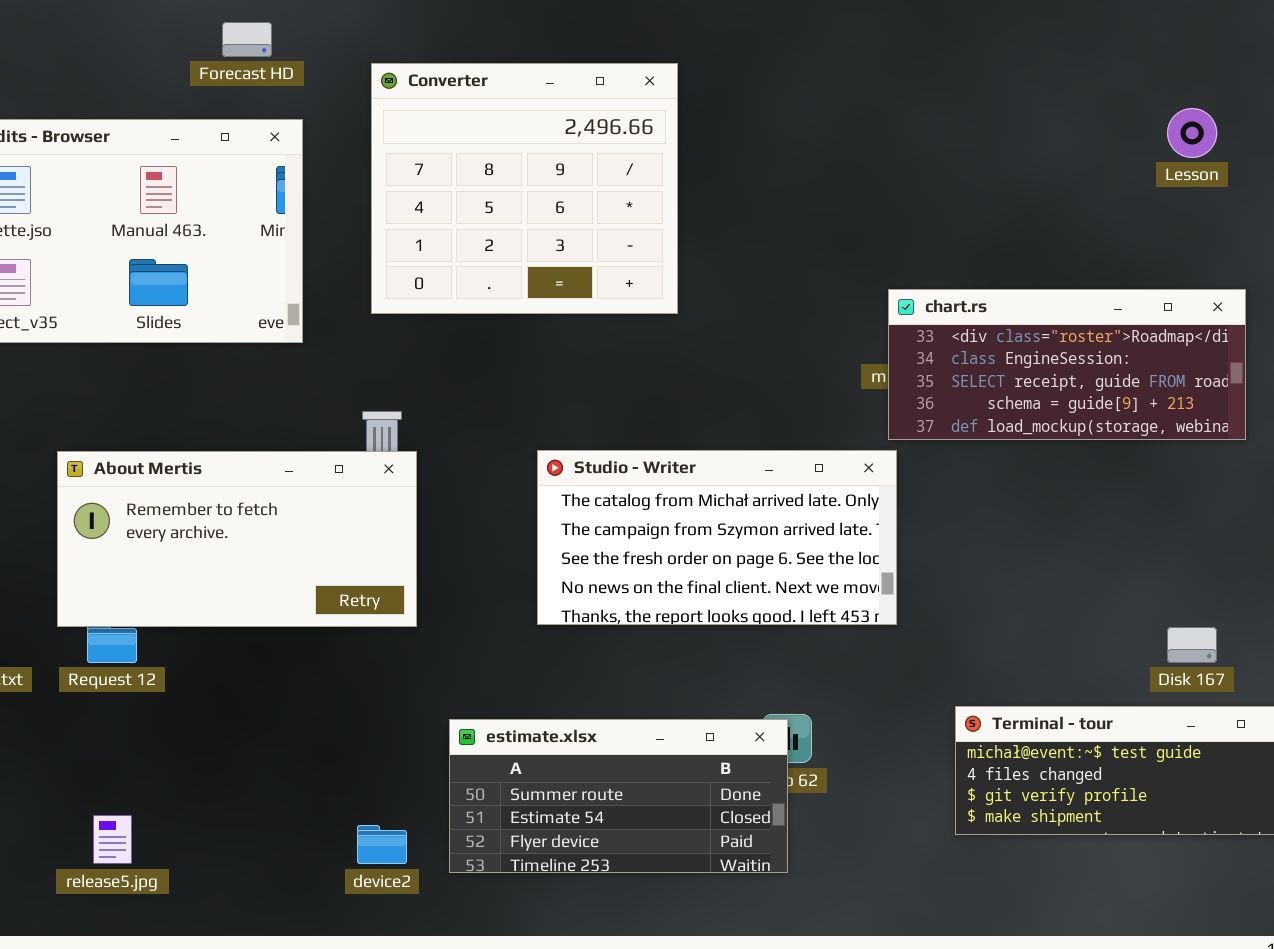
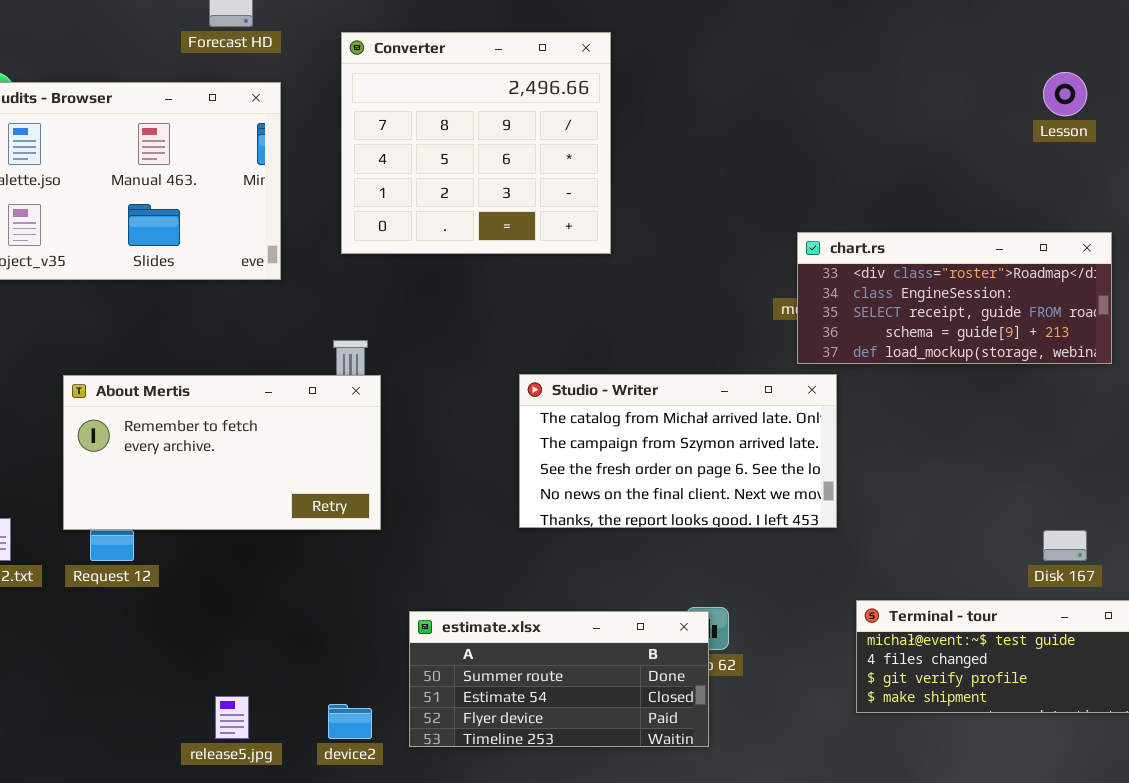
Studio - Writer: [537,450,897,625] -> [519,374,837,528], moved
release5.jpg: [93,815,132,864] -> [215,696,249,739], moved

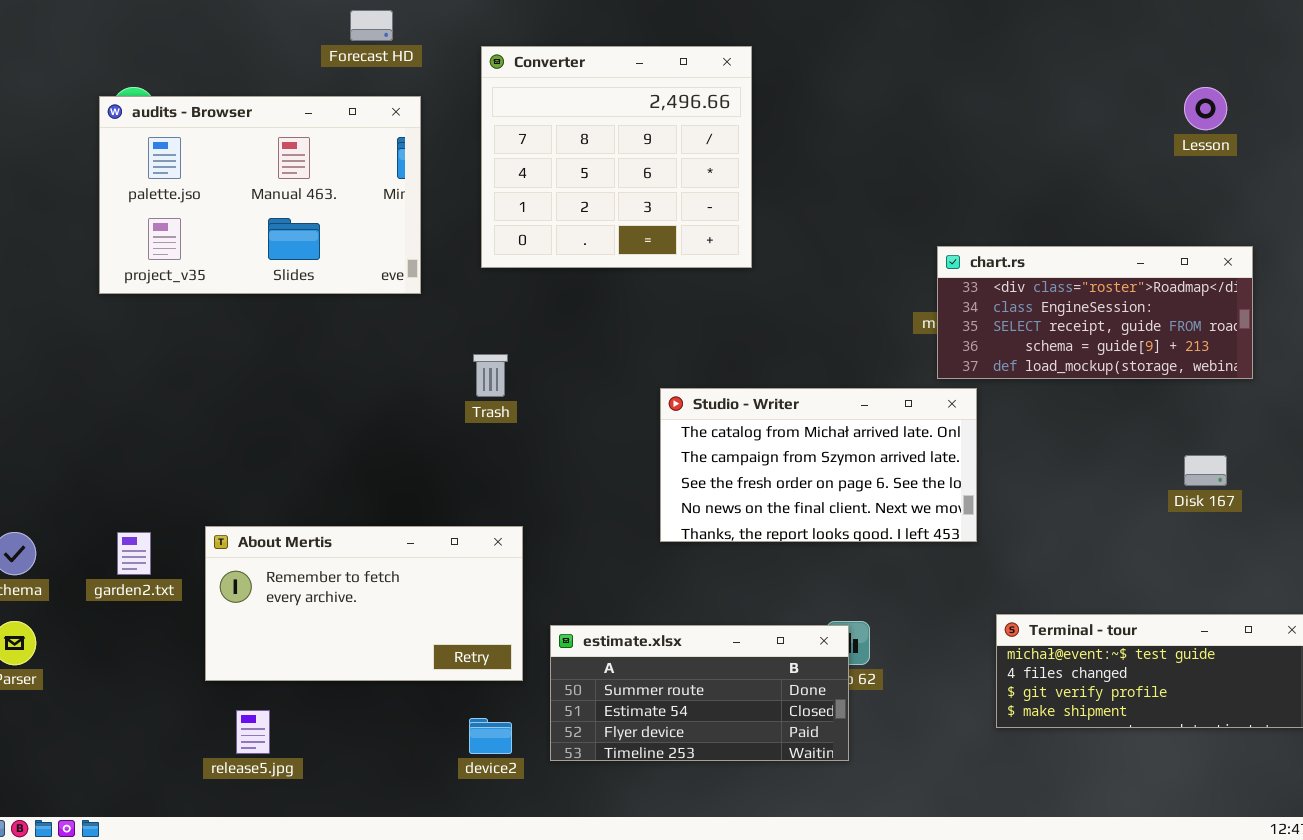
About Mertis: [63,375,381,530] -> [205,526,523,681], moved
Disk 167: [1043,530,1087,561] -> [1184,455,1227,486], moved
release5.jpg: [215,696,249,739] -> [236,710,270,754], moved

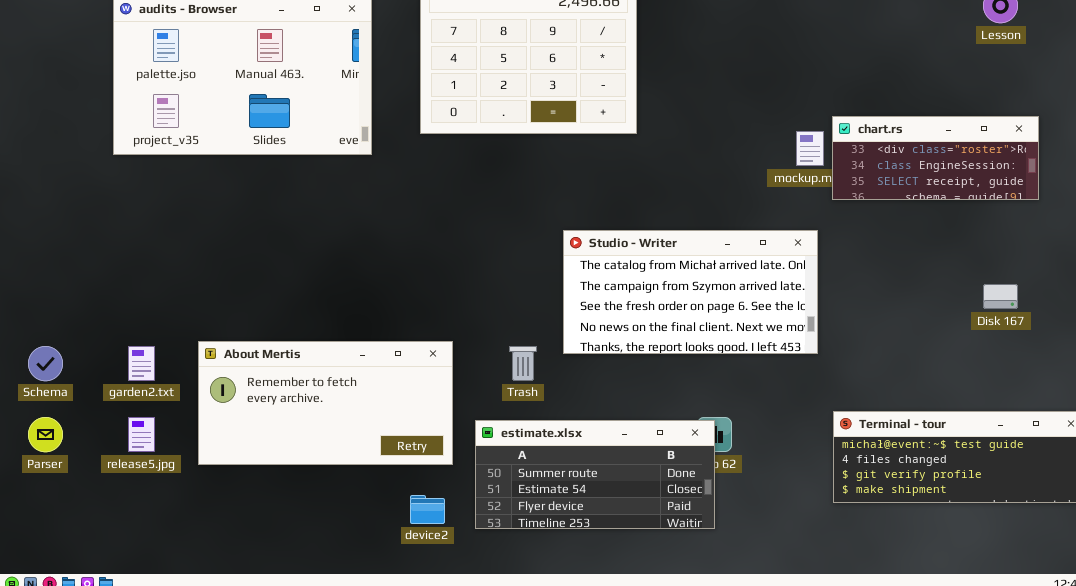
chart.rs: [937,246,1253,379] -> [832,116,1039,200], resized
Trash: [473,354,508,397] -> [509,346,537,381], moved
release5.jpg: [236,710,270,754] -> [128,417,155,452], moved

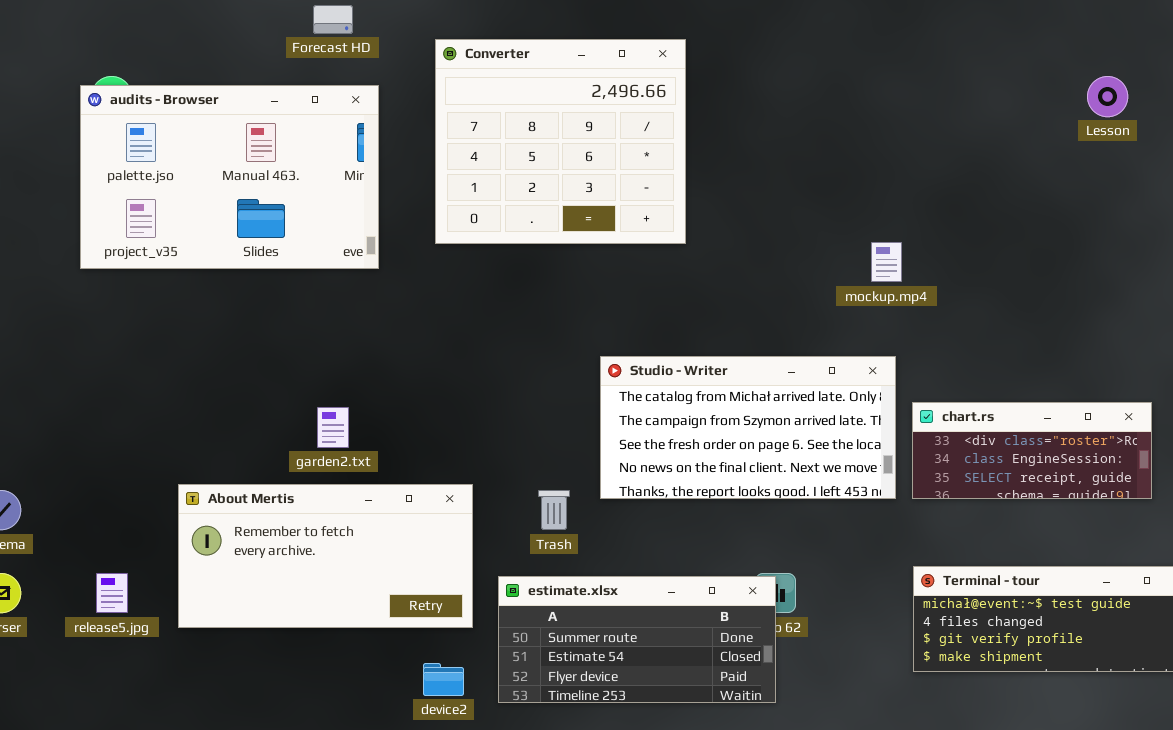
chart.rs: [832,116,1039,200] -> [912,402,1152,499], moved
garden2.txt: [128,346,155,381] -> [317,407,349,448], moved

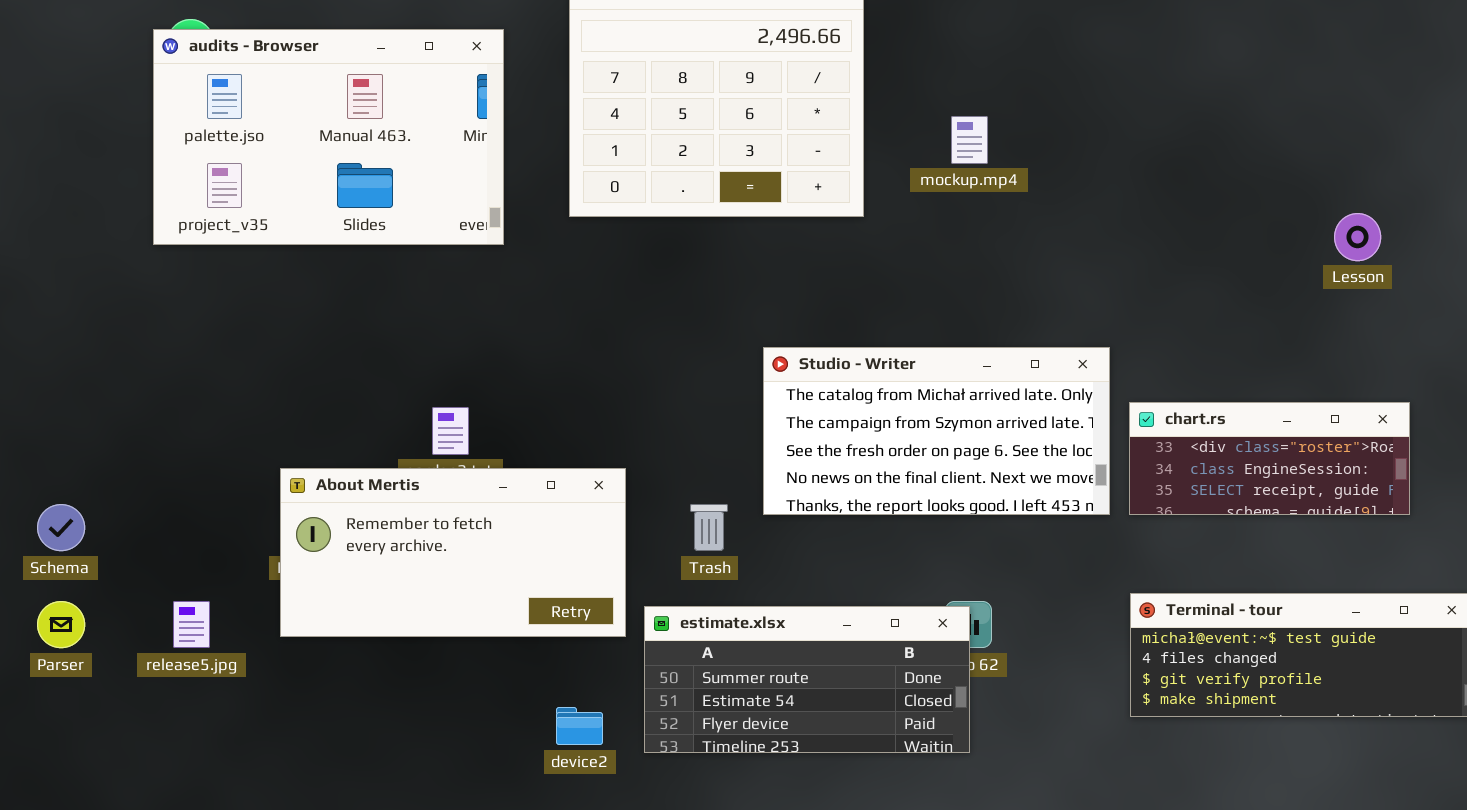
Lesson: [1087,76,1128,117] -> [1334,213,1381,261], moved
mockup.mp4: [871,242,902,282] -> [951,116,988,164], moved
About Mertis: [178,484,473,628] -> [280,468,626,637], moved

